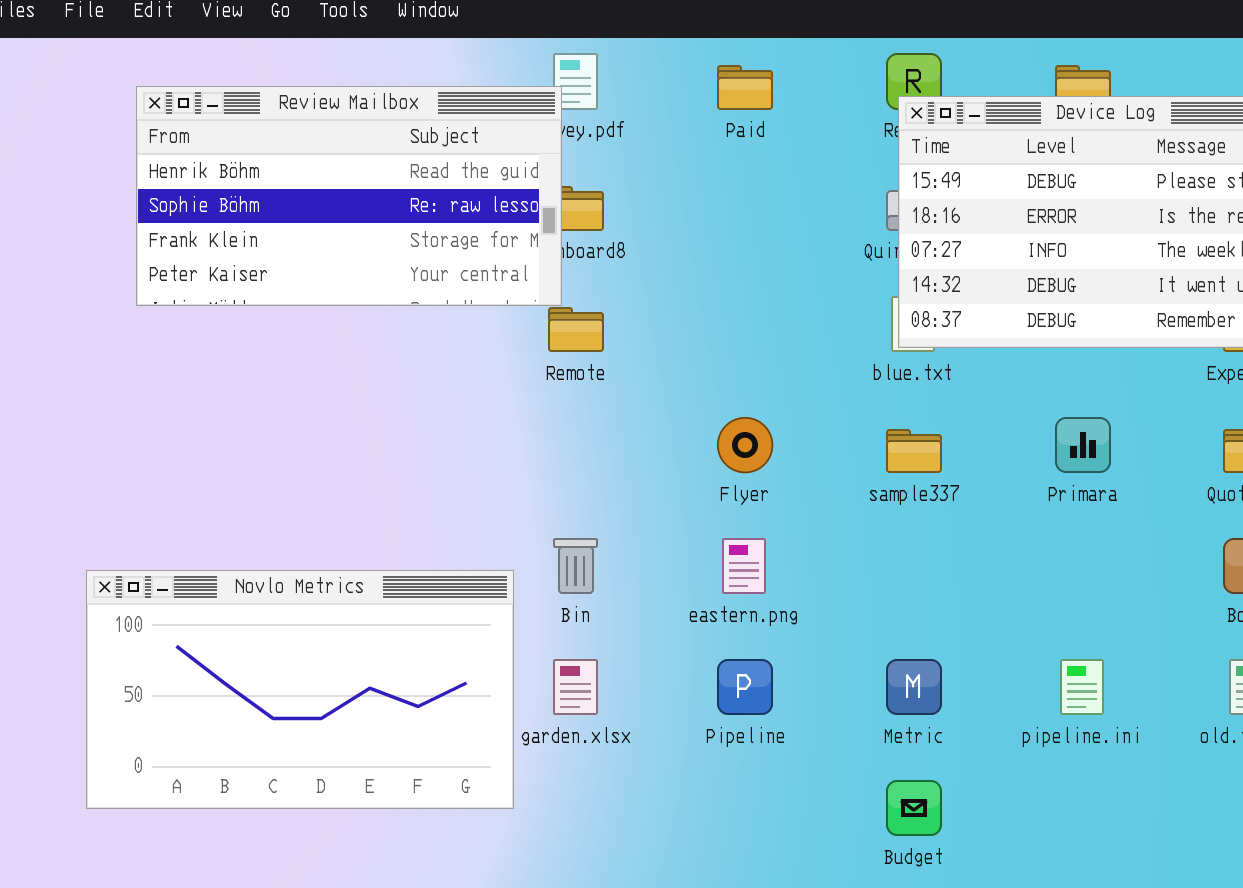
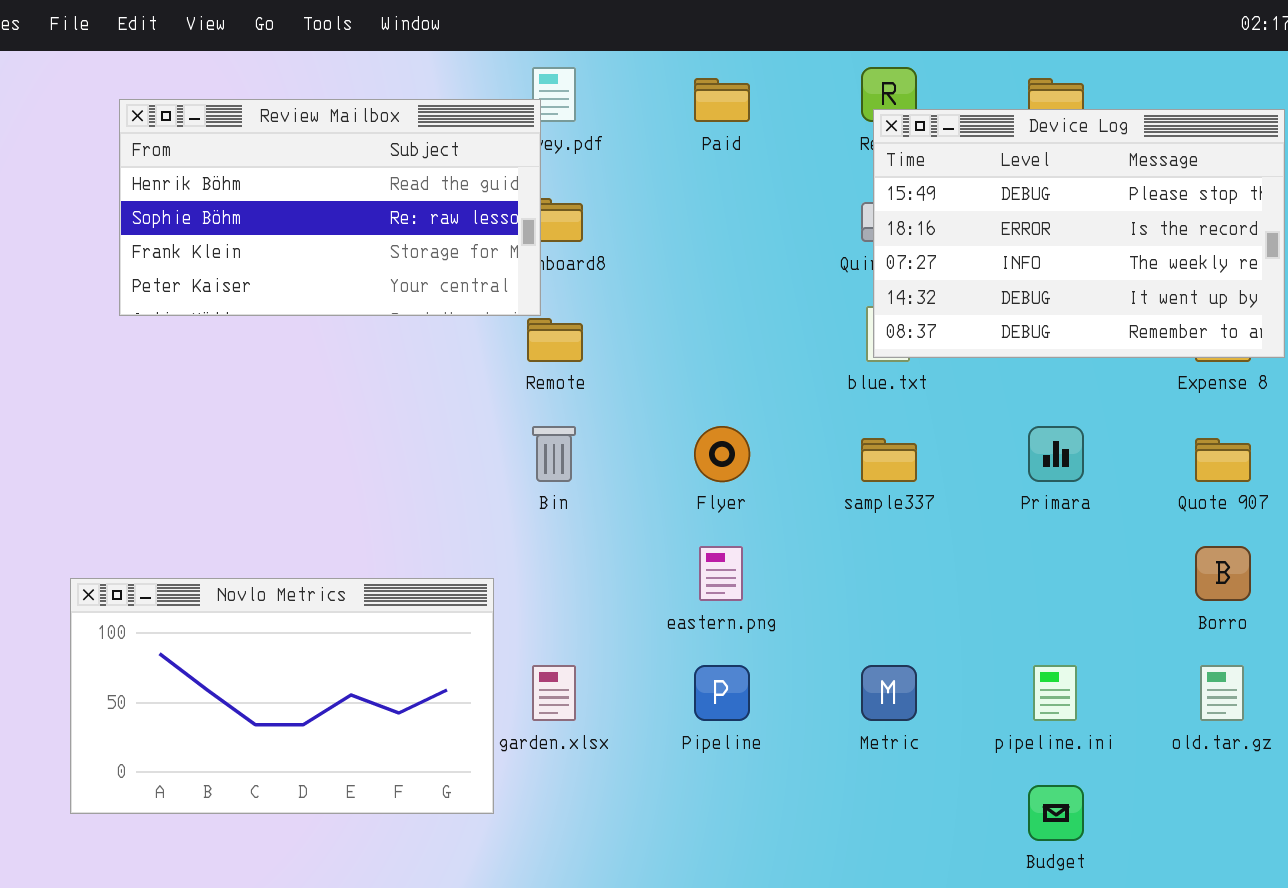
Bin: [553,538,598,594] -> [532,426,576,482], moved
Budget: [886,780,942,836] -> [1028,785,1084,841], moved

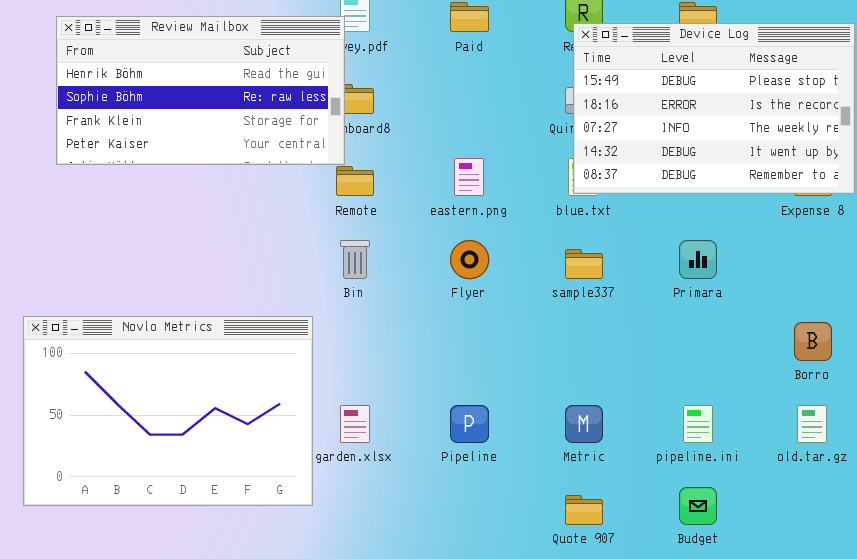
Quote 907: [1195,438,1251,482] -> [565,495,603,525], moved
eastern.png: [699,546,743,601] -> [454,158,484,196], moved
Novlo Metrics: [70,578,494,814] -> [23,316,313,506], resized

